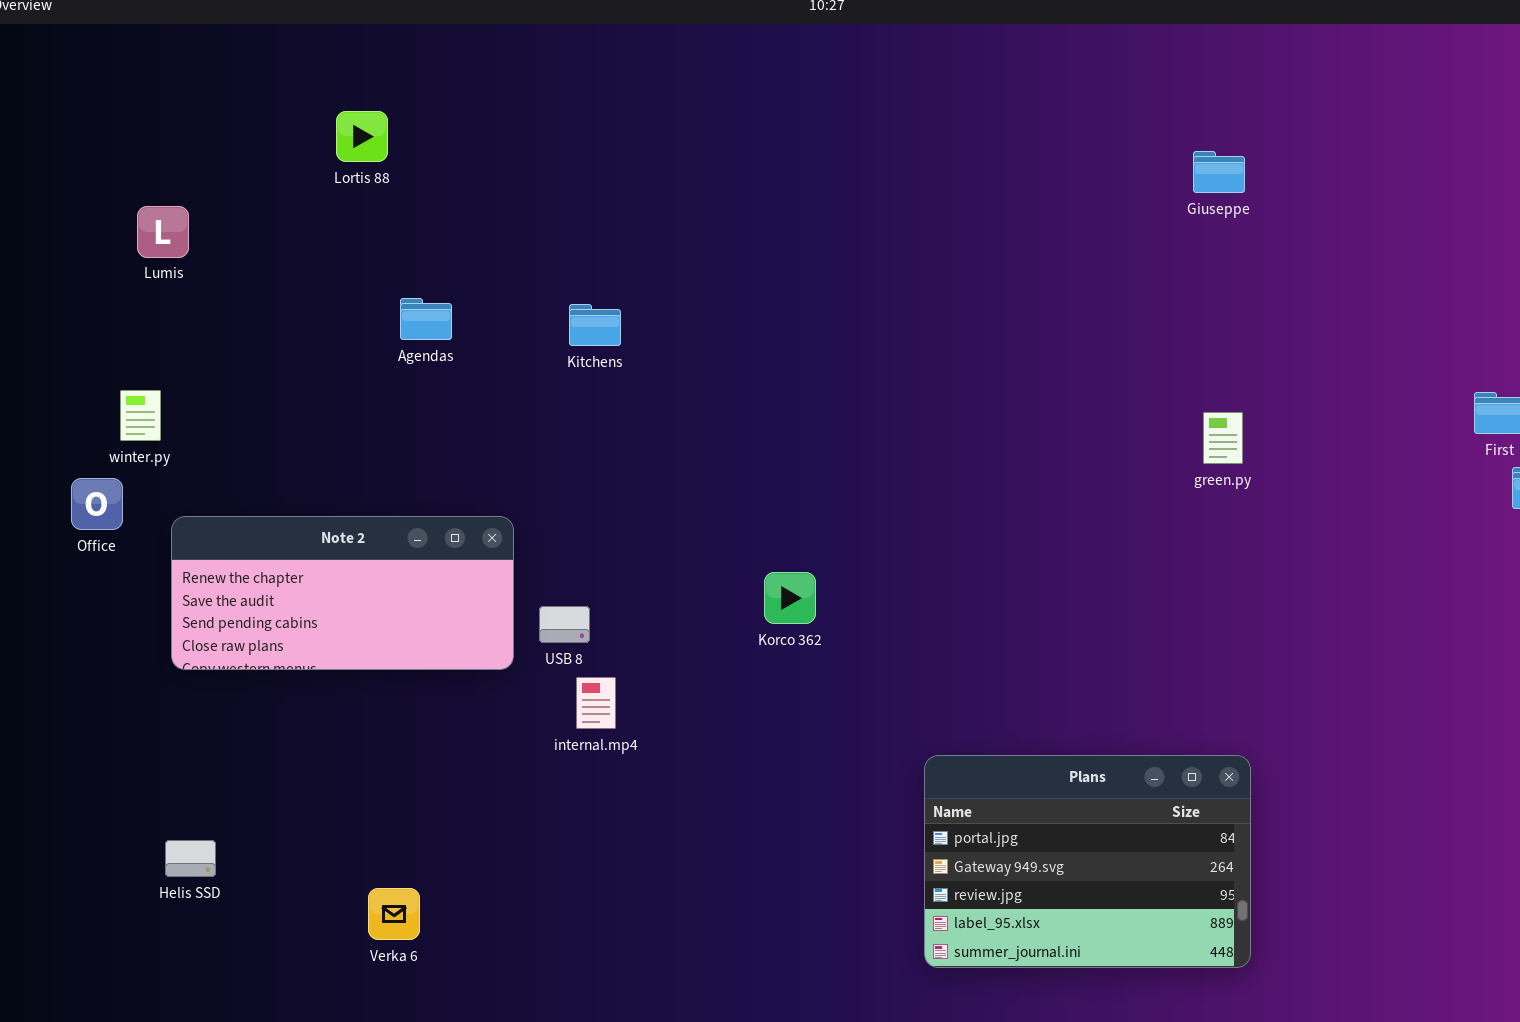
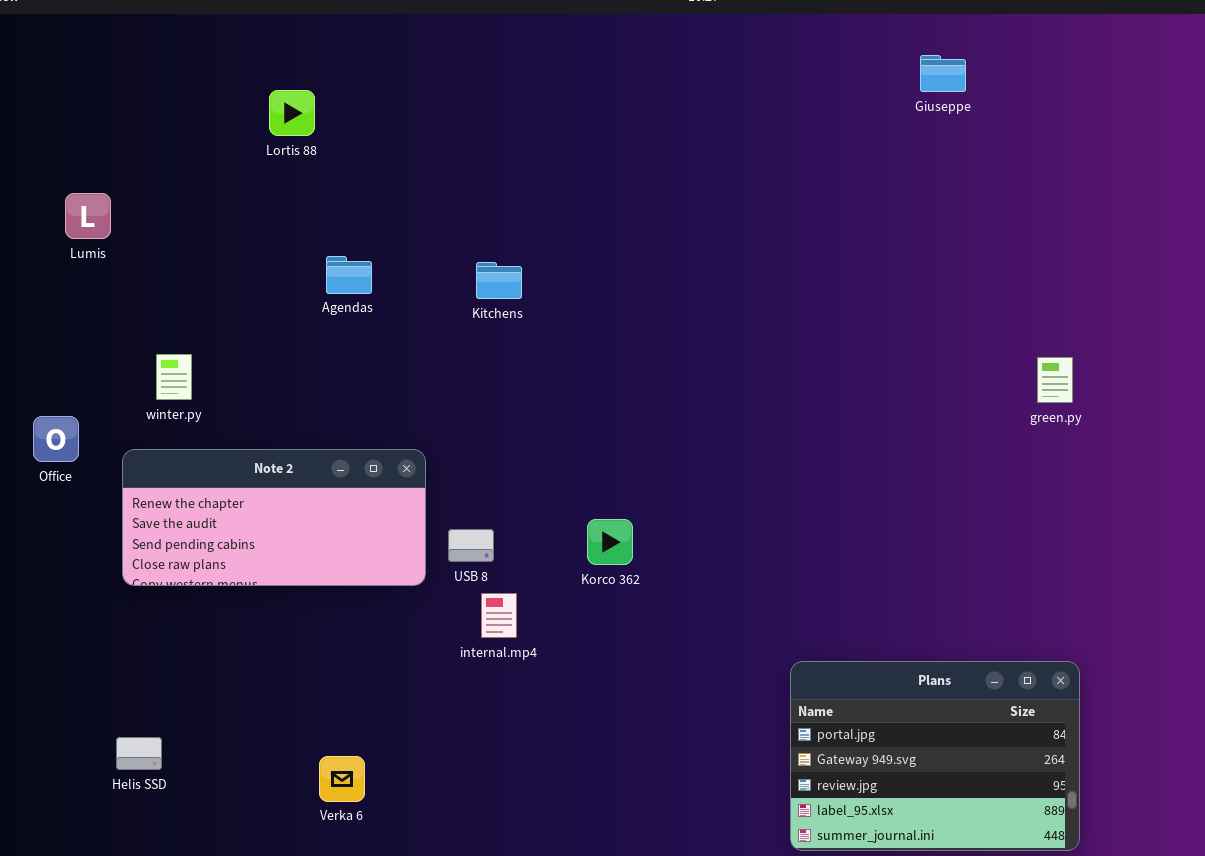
Giuseppe: [1193,151,1245,193] -> [920,55,966,92], moved
Lumis: [137,206,189,258] -> [65,193,111,239], moved
winter.py: [120,390,161,441] -> [156,354,192,400], moved
Korco 362: [764,572,816,624] -> [587,519,633,565], moved
Verka 6: [368,888,420,940] -> [319,756,365,802], moved

